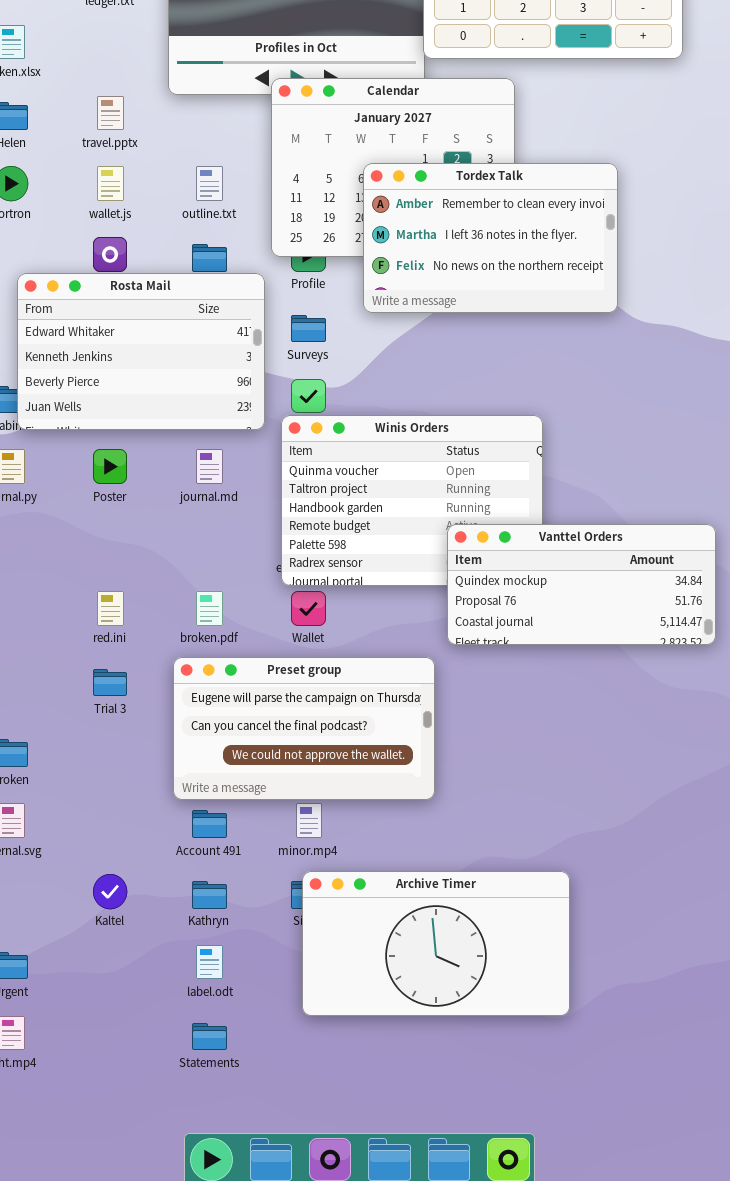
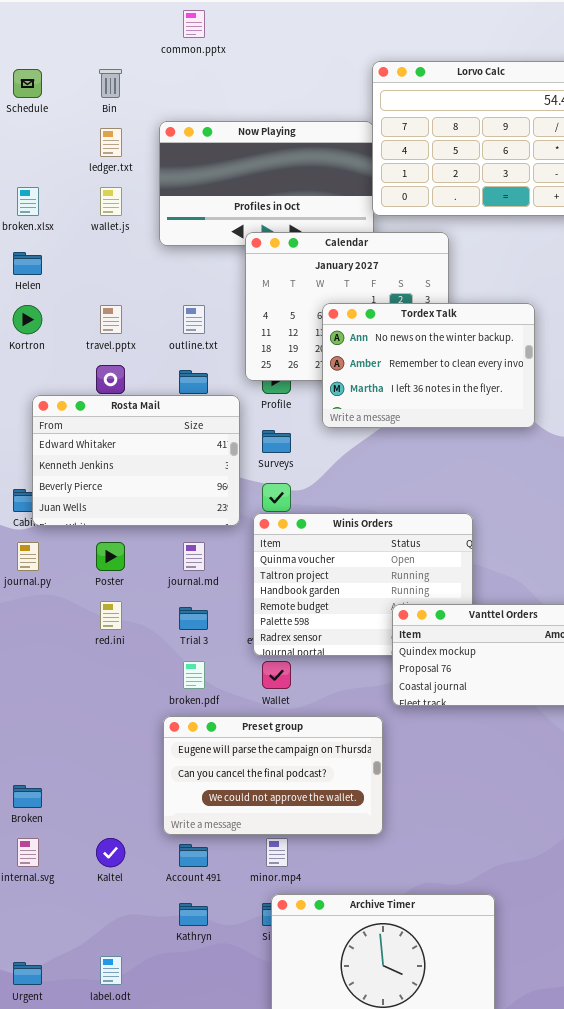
travel.pptx: [97,96,124,130] -> [100,305,122,334], moved
Tordex Talk: [363,163,618,313] -> [322,303,535,428], scrolled up 1 row
wallet.js: [97,166,124,201] -> [100,187,122,216], moved
red.ini: [97,591,124,626] -> [100,601,122,630], moved
Trial 3: [93,669,127,696] -> [179,607,208,630], moved
Kaltel: [93,874,127,909] -> [96,838,125,867], moved
label.odt: [196,945,223,979] -> [100,956,122,985], moved

